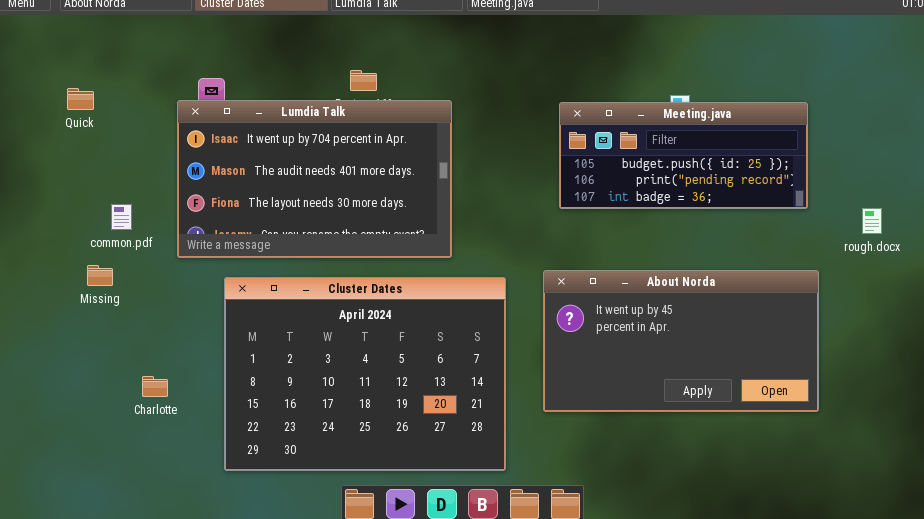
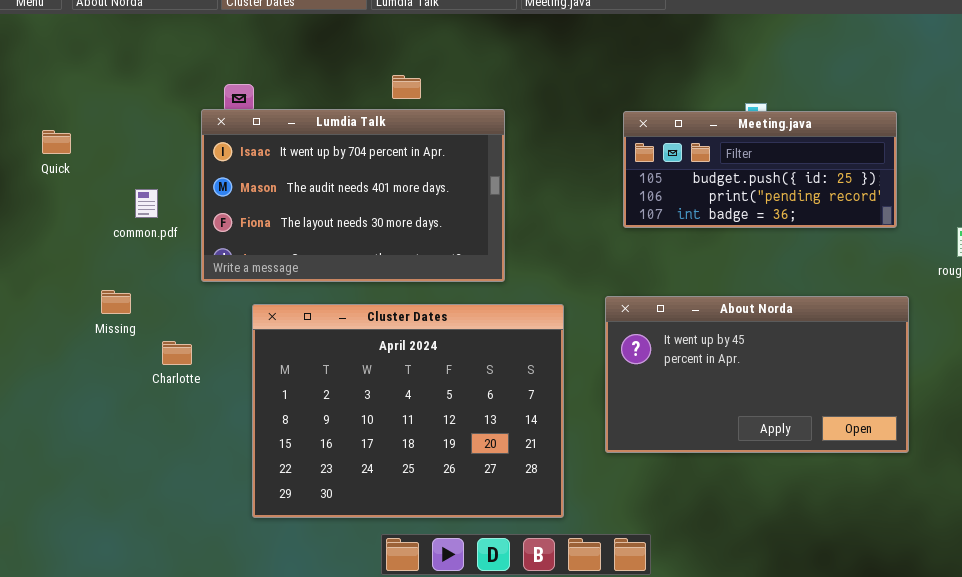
Quick: [67,88,94,110] -> [42,130,71,154], moved
common.pdf: [111,204,132,230] -> [135,189,158,218], moved
Charlotte: [142,376,168,397] -> [162,341,192,365], moved

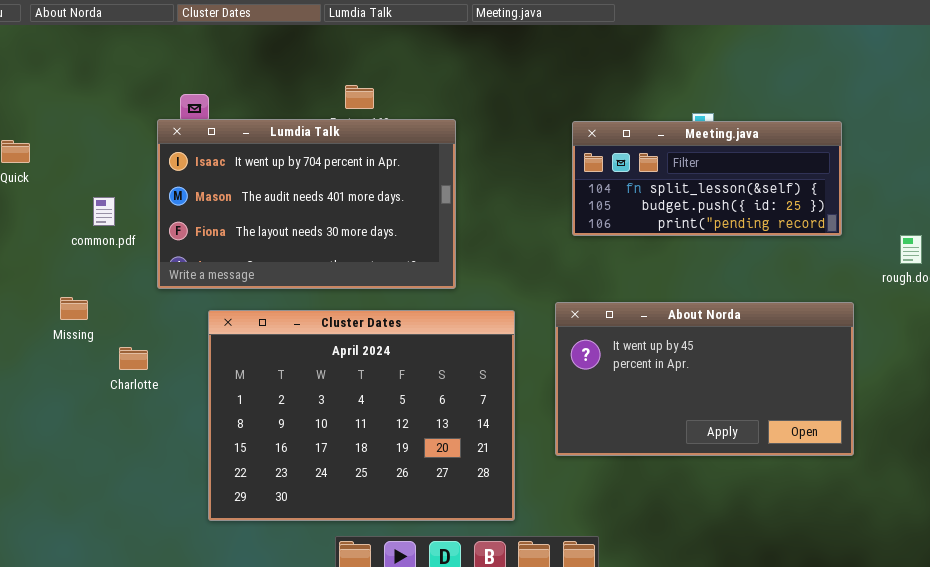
Meeting.java: [623,111,897,228] -> [572,121,842,236], scrolled up 1 row

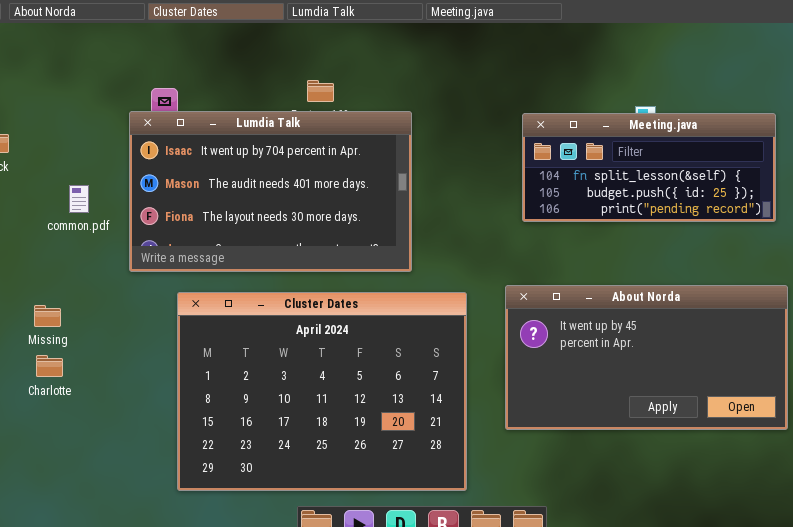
Missing: [60,297,88,320] -> [34,305,61,327], moved
Charlotte: [119,347,148,370] -> [36,355,63,377], moved

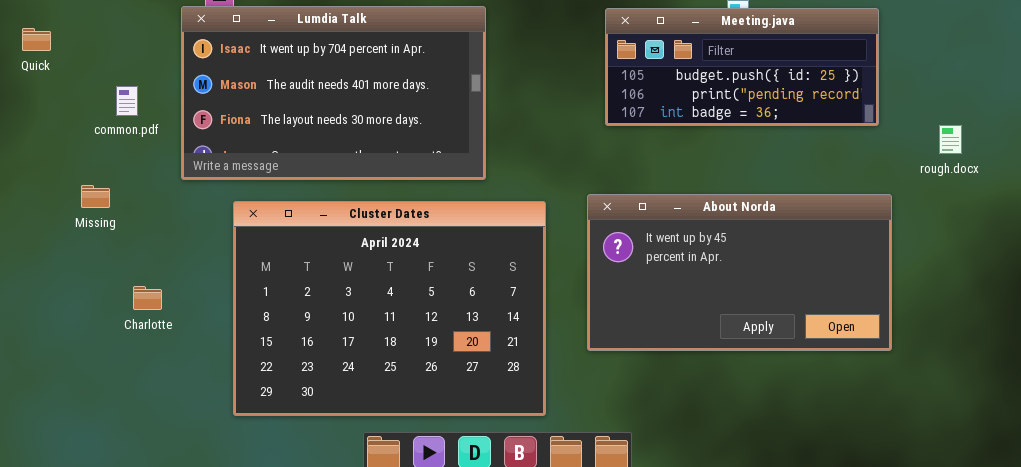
Meeting.java: [522,113,776,222] -> [605,8,879,126], scrolled down 1 row
Missing: [34,305,61,327] -> [81,185,110,208], moved
Charlotte: [36,355,63,377] -> [133,286,162,310], moved

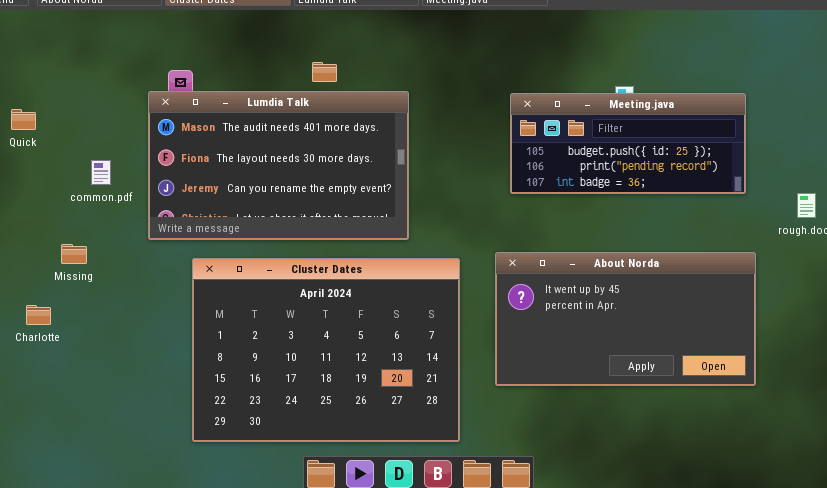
Lumdia Talk: [181,6,486,180] -> [148,91,409,240], scrolled down 1 row
Charlotte: [133,286,162,310] -> [26,305,51,325], moved

